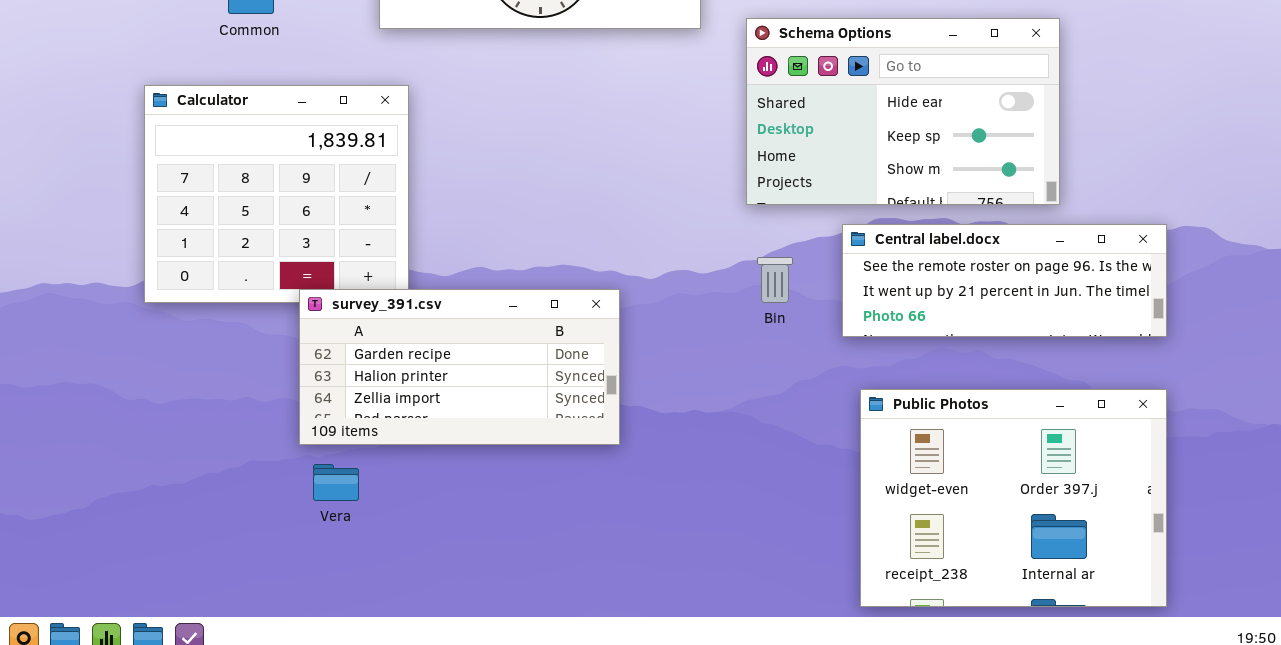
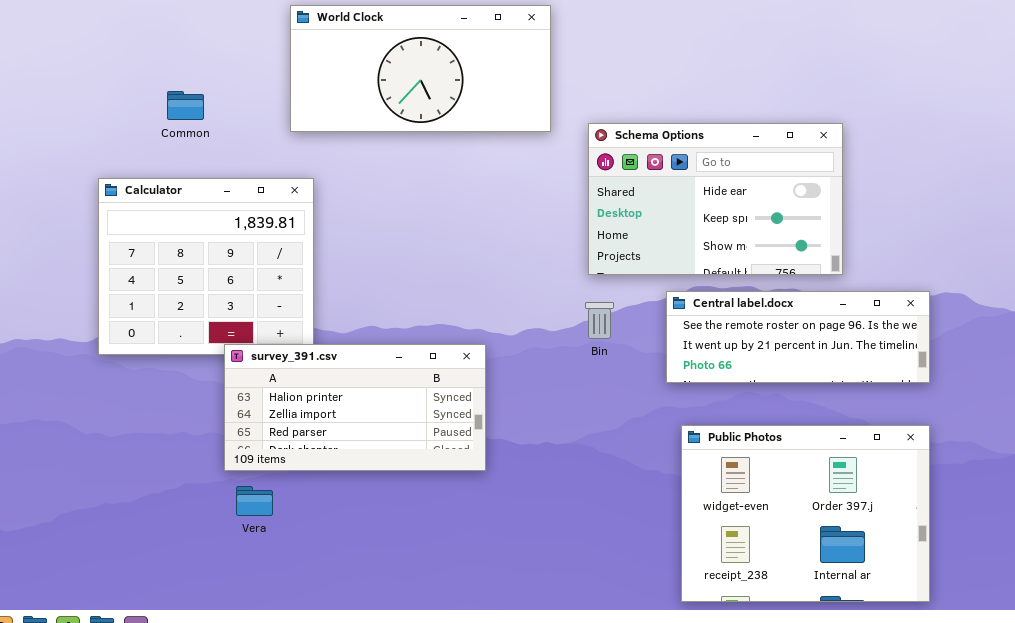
Bin: [757,257,793,303] -> [585,302,614,339], moved
survey_391.csv: [299,289,620,445] -> [224,344,486,471], scrolled down 1 row

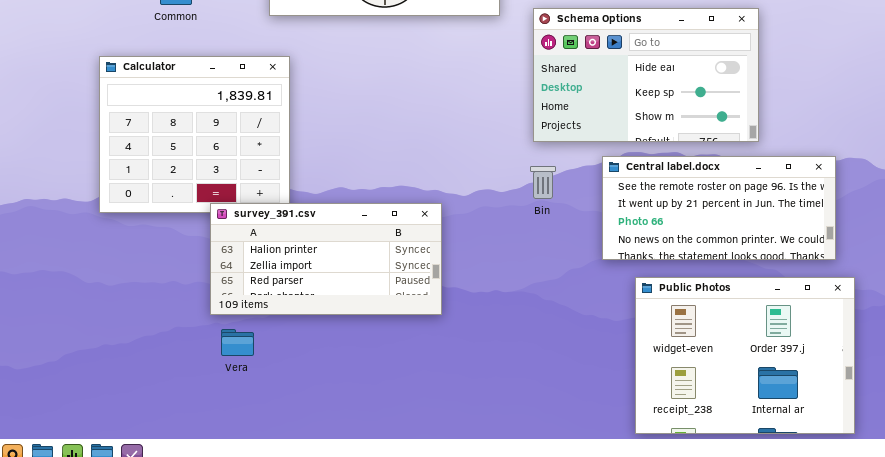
Central label.docx: [666,291,930,383] -> [602,156,836,260], resized
Public Photos: [681,425,930,602] -> [635,277,855,434], moved

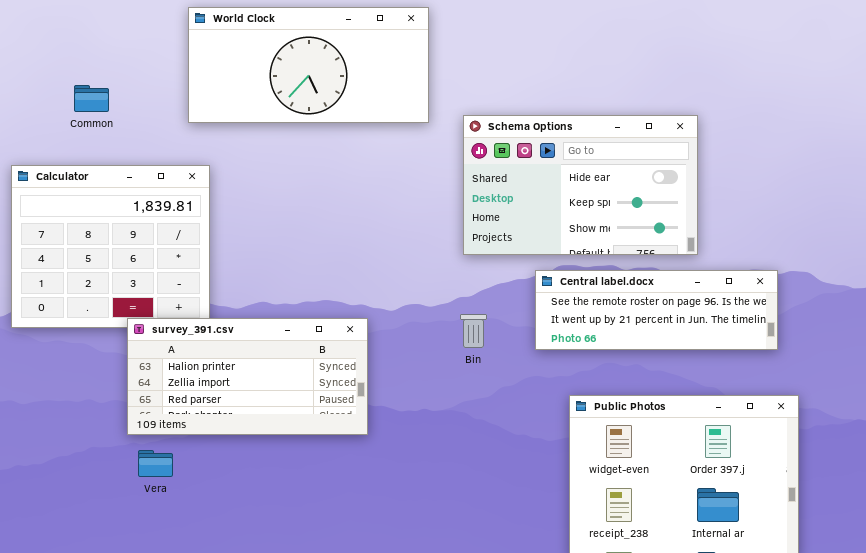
Central label.docx: [602,156,836,260] -> [535,270,778,350], resized
Bin: [530,166,556,199] -> [460,314,487,348], moved

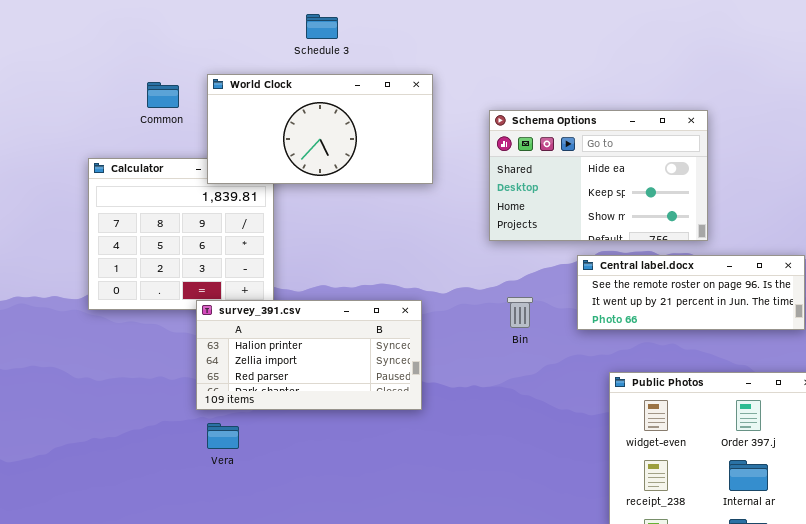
World Clock: [188,7,429,123] -> [207,74,433,184], moved
Schema Options: [463,115,698,255] -> [489,110,708,241], moved

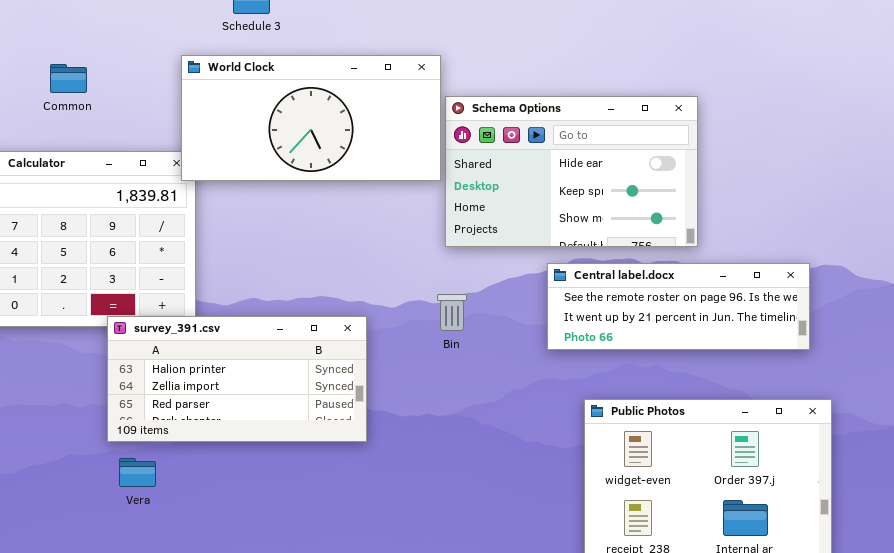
World Clock: [207,74,433,184] -> [181,55,441,181], moved
Bin: [507,297,533,328] -> [437,294,467,331], moved

